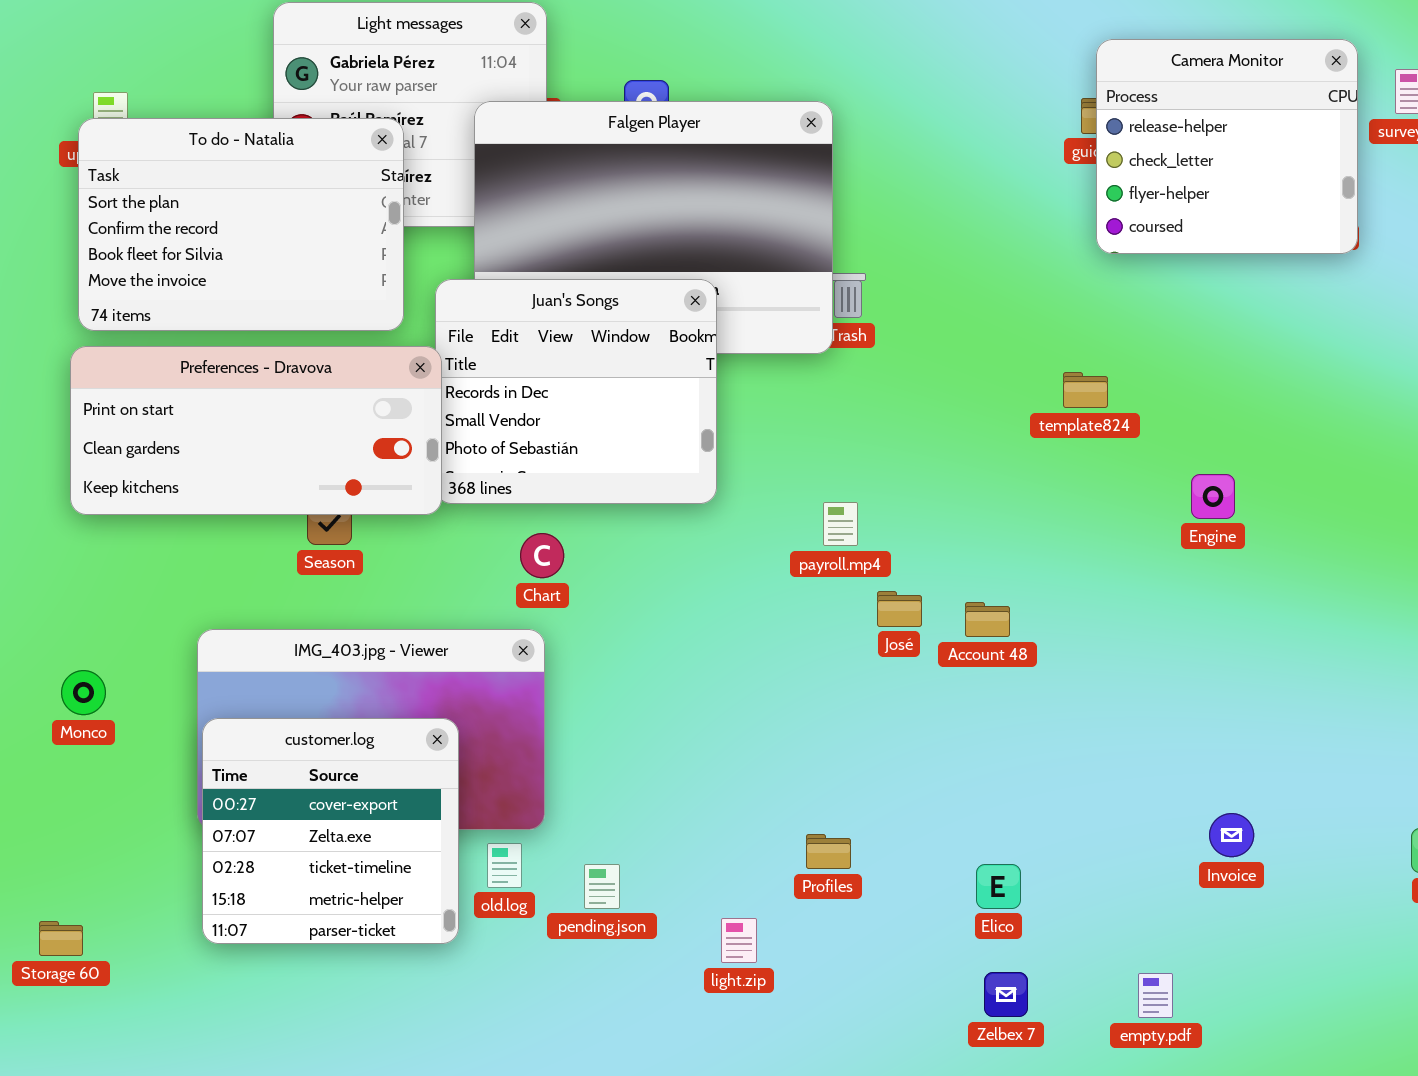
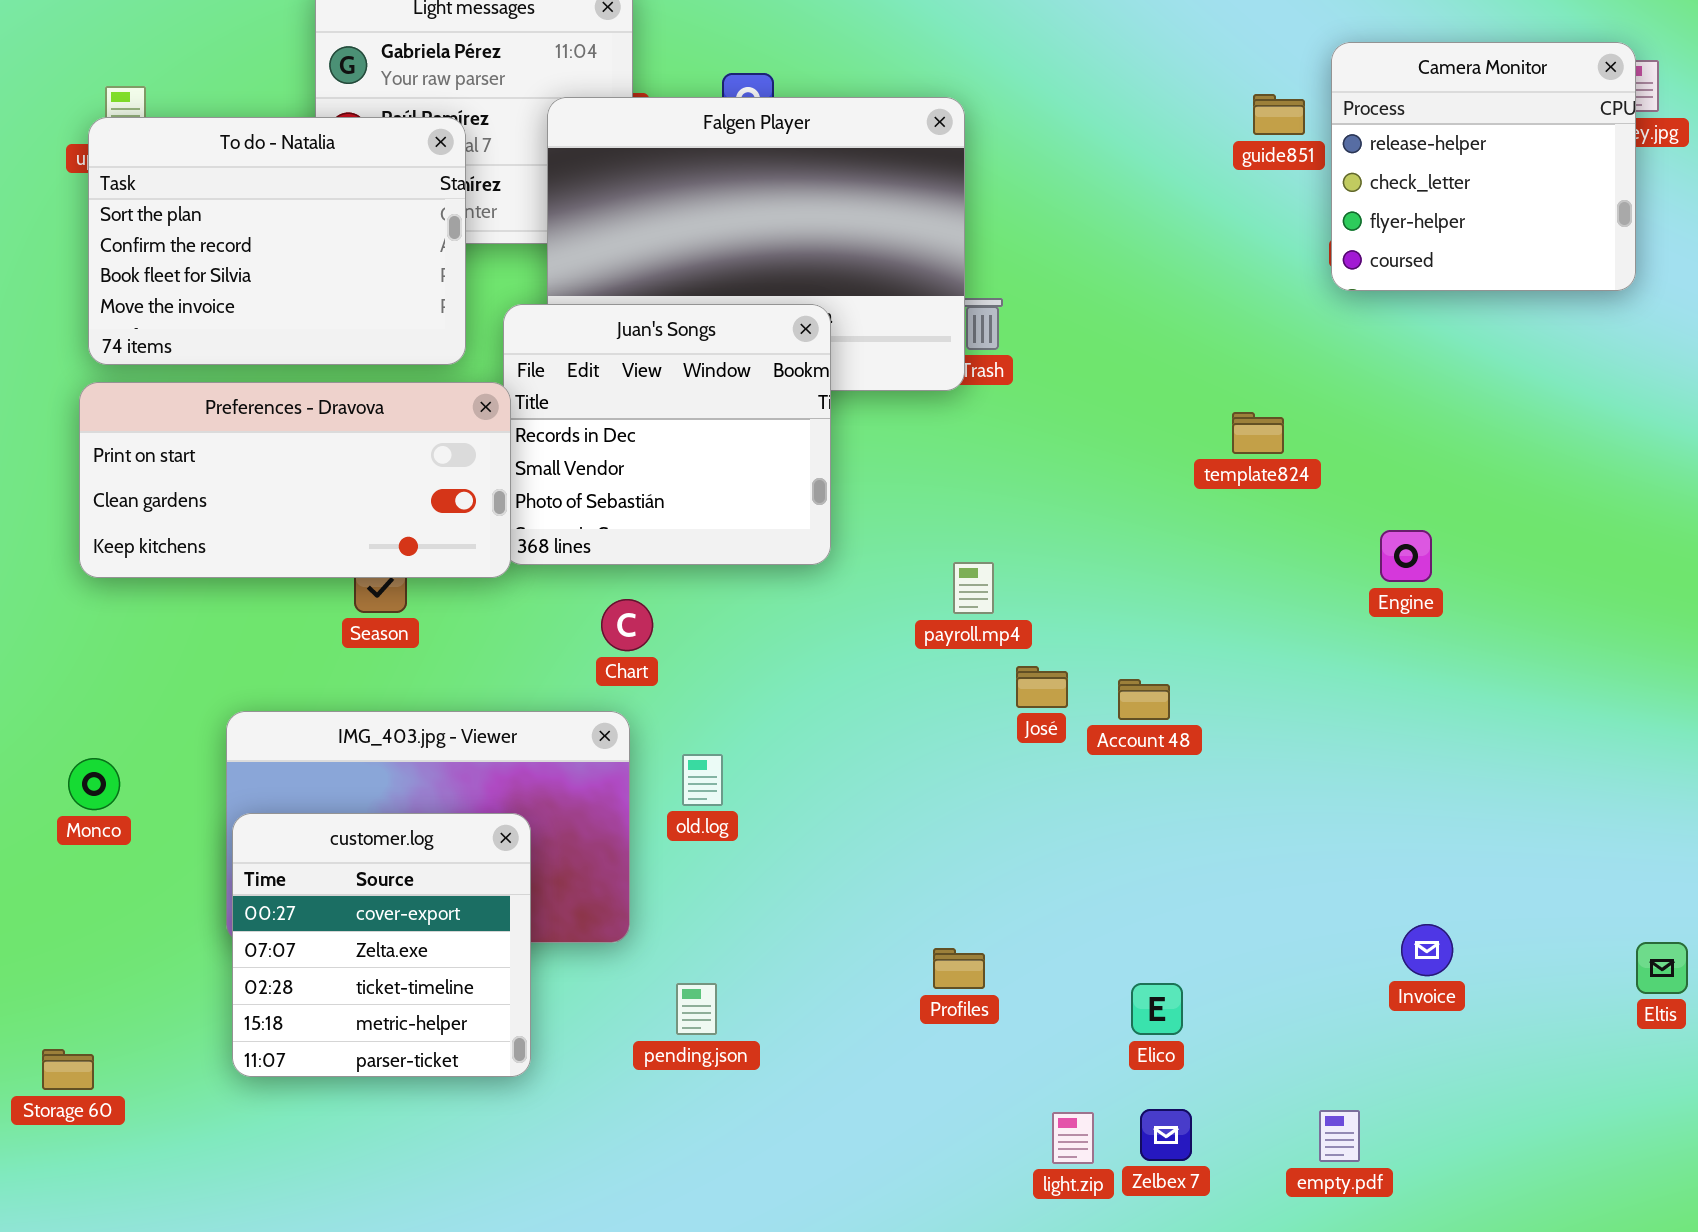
Camera Monitor: [1096,39,1358,254] -> [1331,42,1636,291], moved
old.log: [487,843,522,888] -> [682,754,723,806], moved
light.zip: [721,918,757,963] -> [1052,1112,1094,1164], moved

